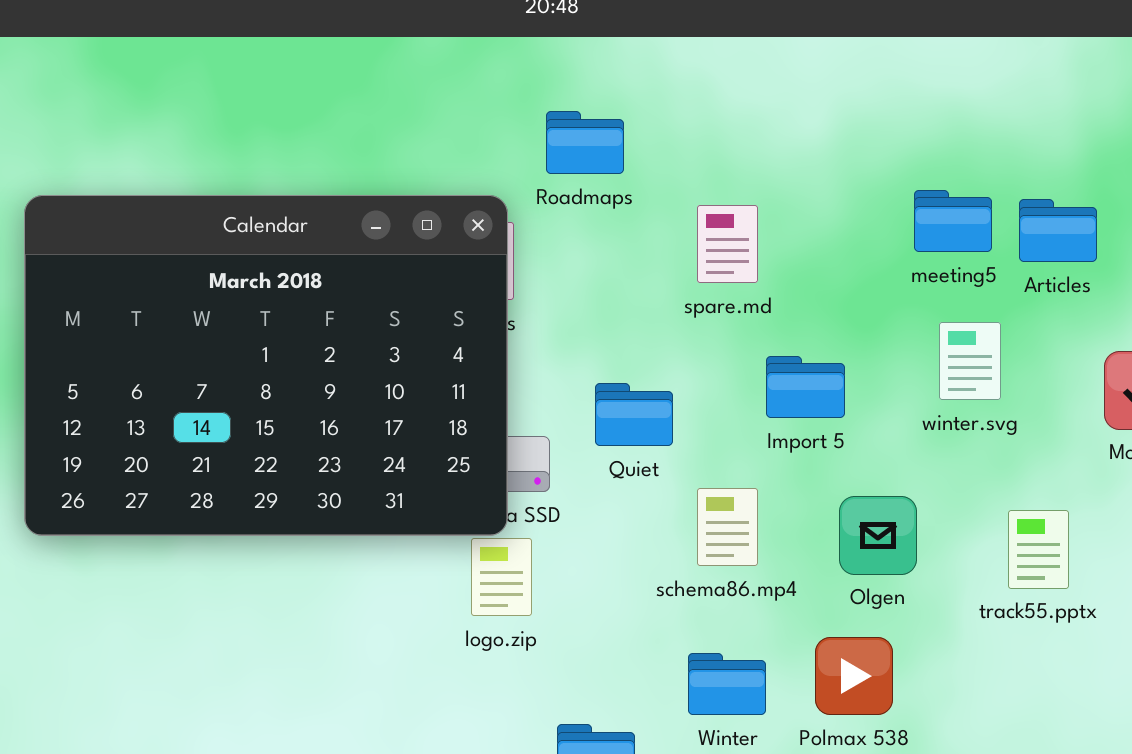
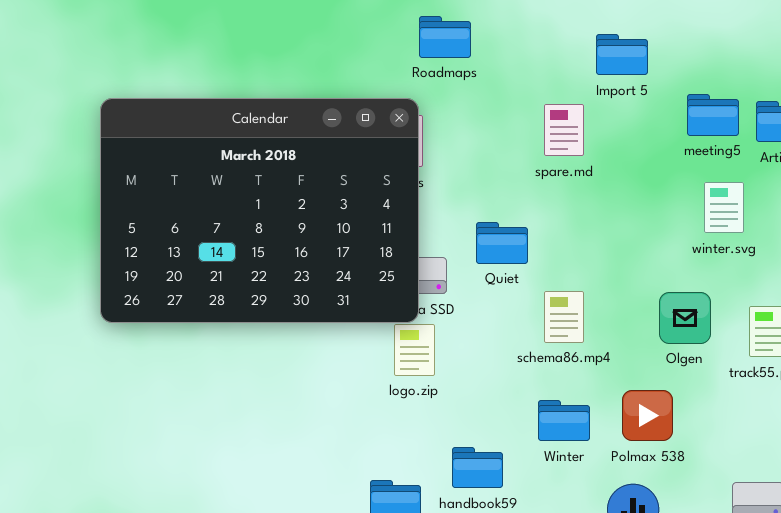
Roadmaps: [546,111,624,174] -> [419,16,471,58], moved
Import 5: [766,356,845,418] -> [596,34,648,75], moved
Olgen: [839,496,917,575] -> [659,292,711,344], moved

